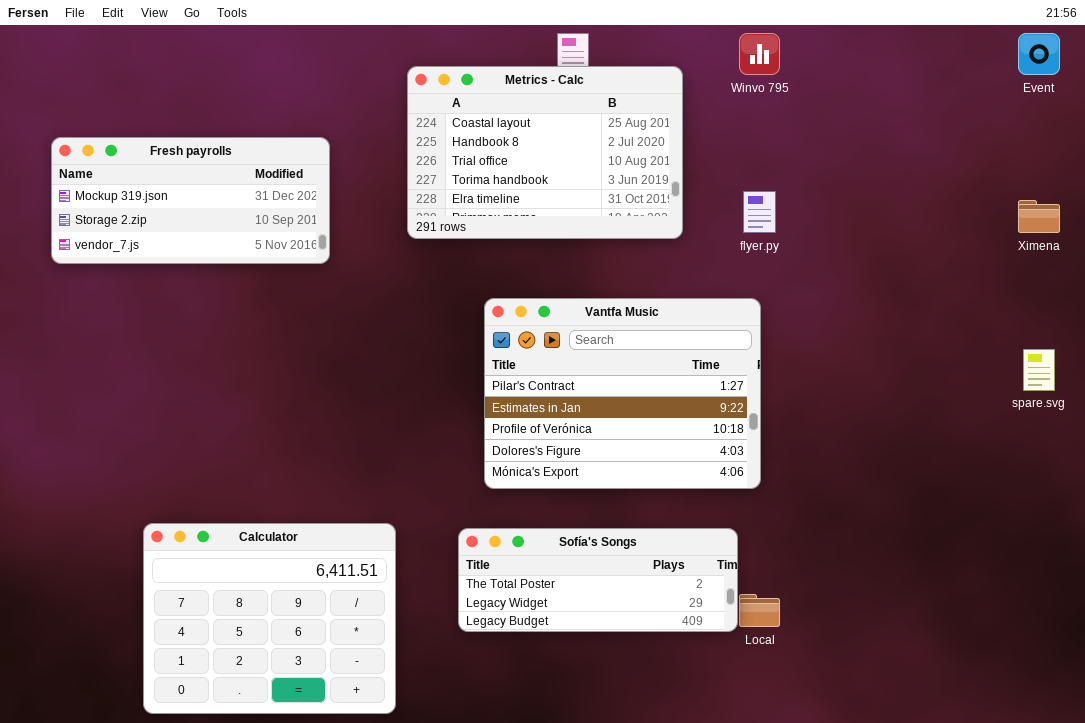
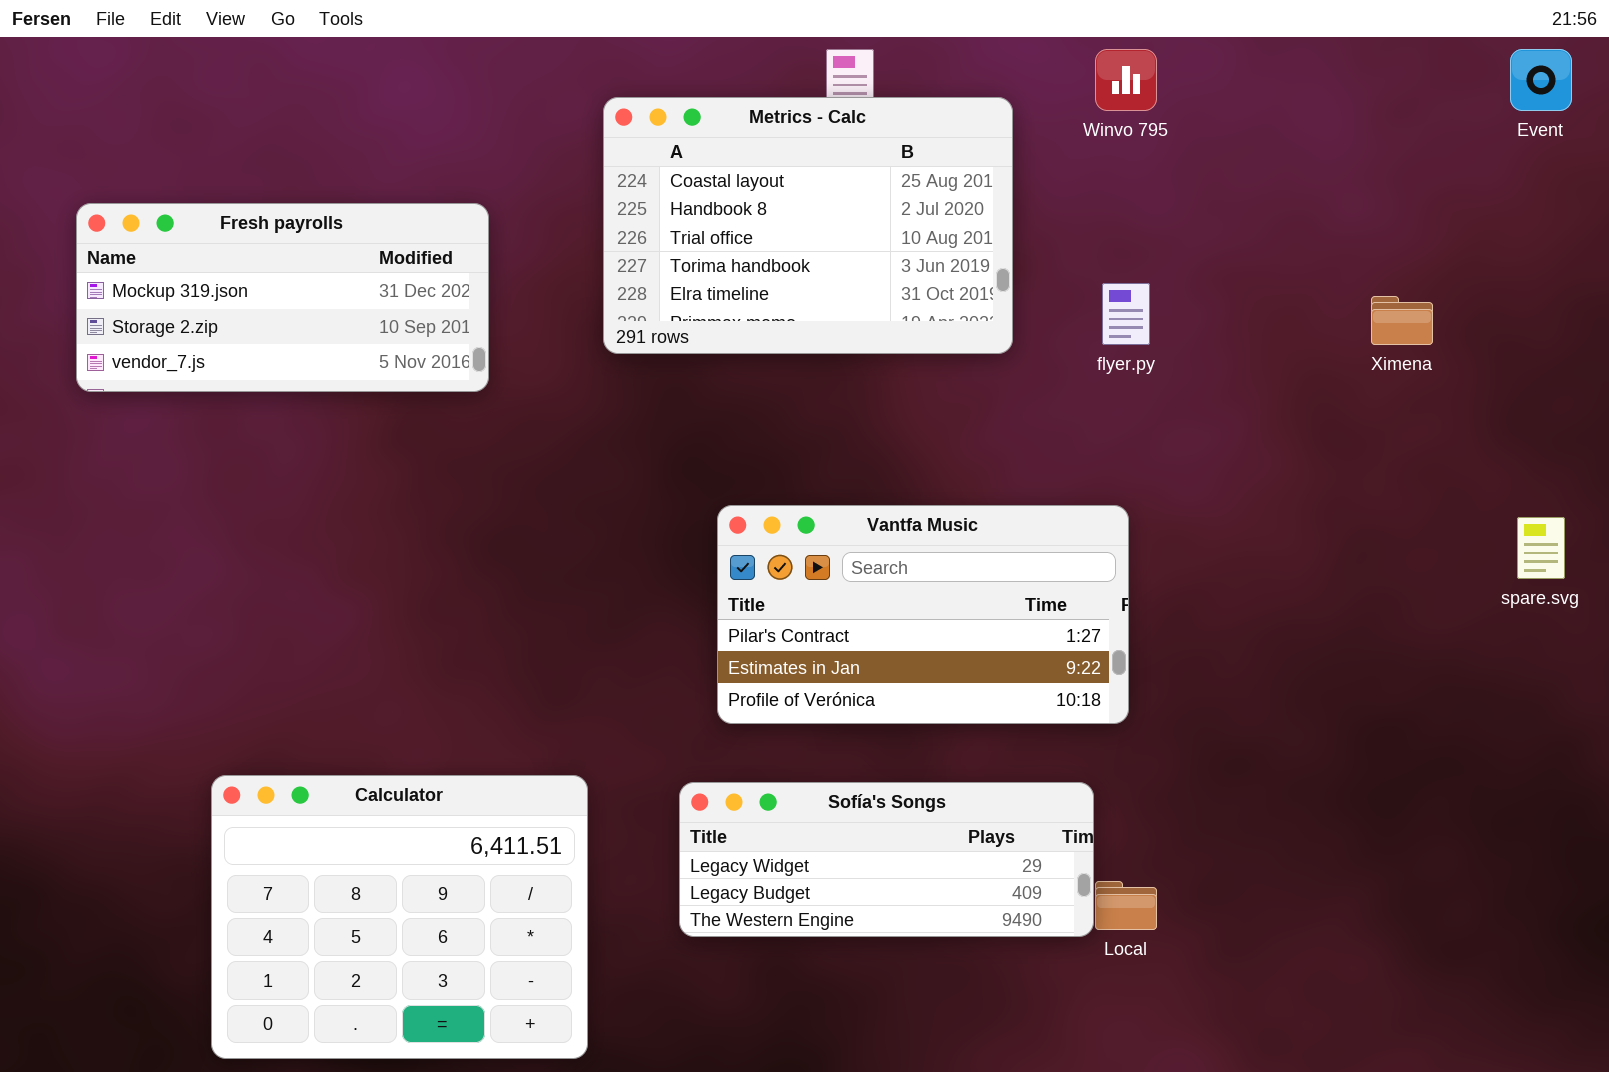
Ximena: [1018,200,1060,233] -> [1371,296,1433,345], moved
Vantfa Music: [484,298,761,489] -> [717,505,1129,724], resized
Sofía's Songs: [458,528,738,632] -> [679,782,1094,937], scrolled down 1 row

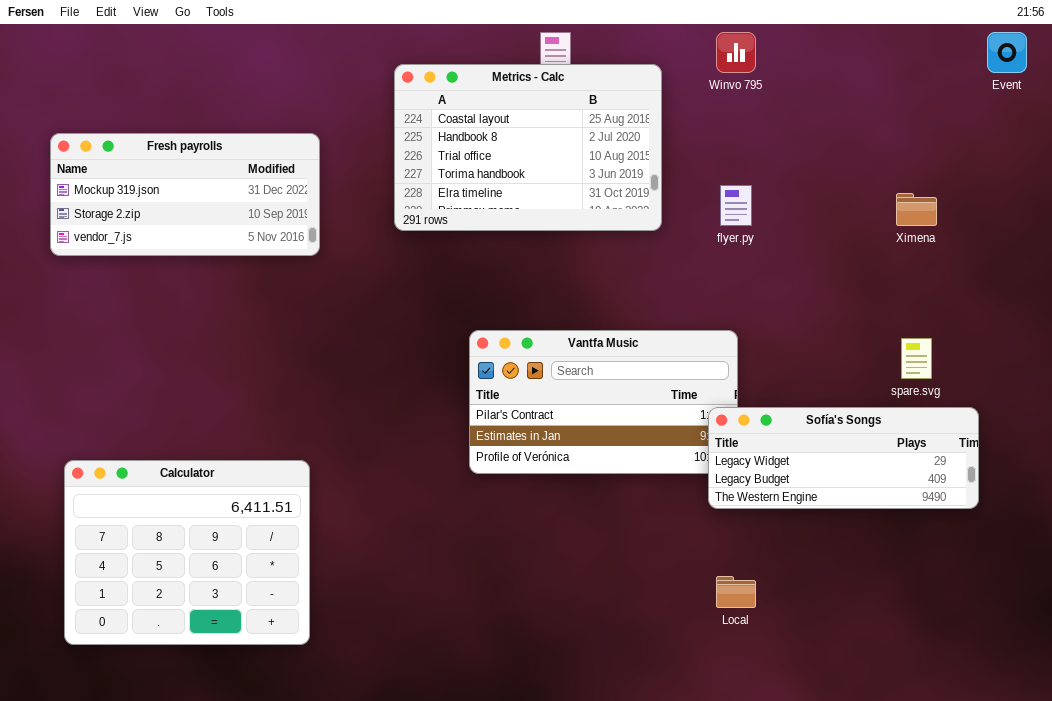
spare.svg: [1517,517,1565,579] -> [901,338,932,379], moved
Calculator: [211,775,588,1059] -> [64,460,310,645], moved
Sofía's Songs: [679,782,1094,937] -> [708,407,979,509], moved

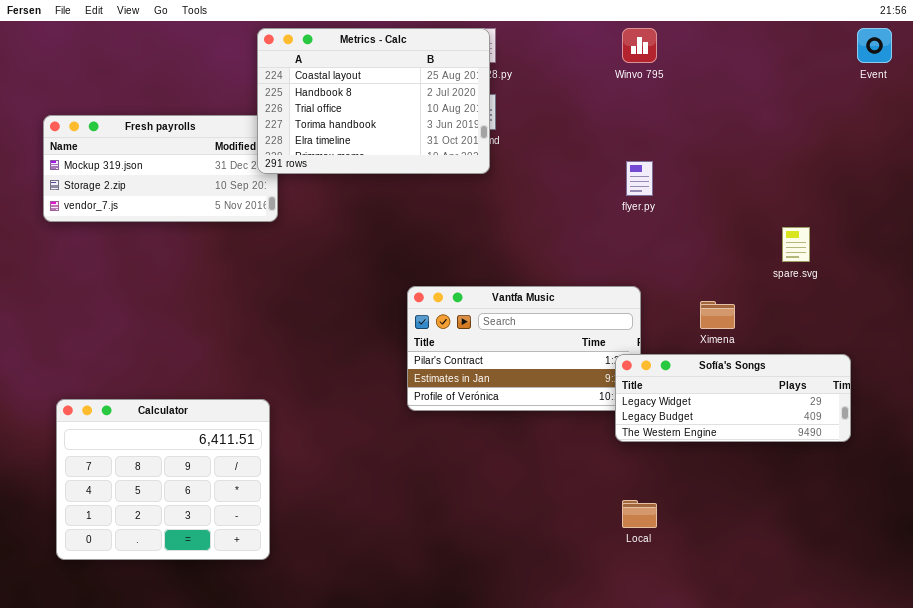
Metrics - Calc: [394,64,662,231] -> [257,28,490,174], moved
Ximena: [896,193,937,226] -> [700,301,735,329], moved
spare.svg: [901,338,932,379] -> [782,227,810,262], moved

